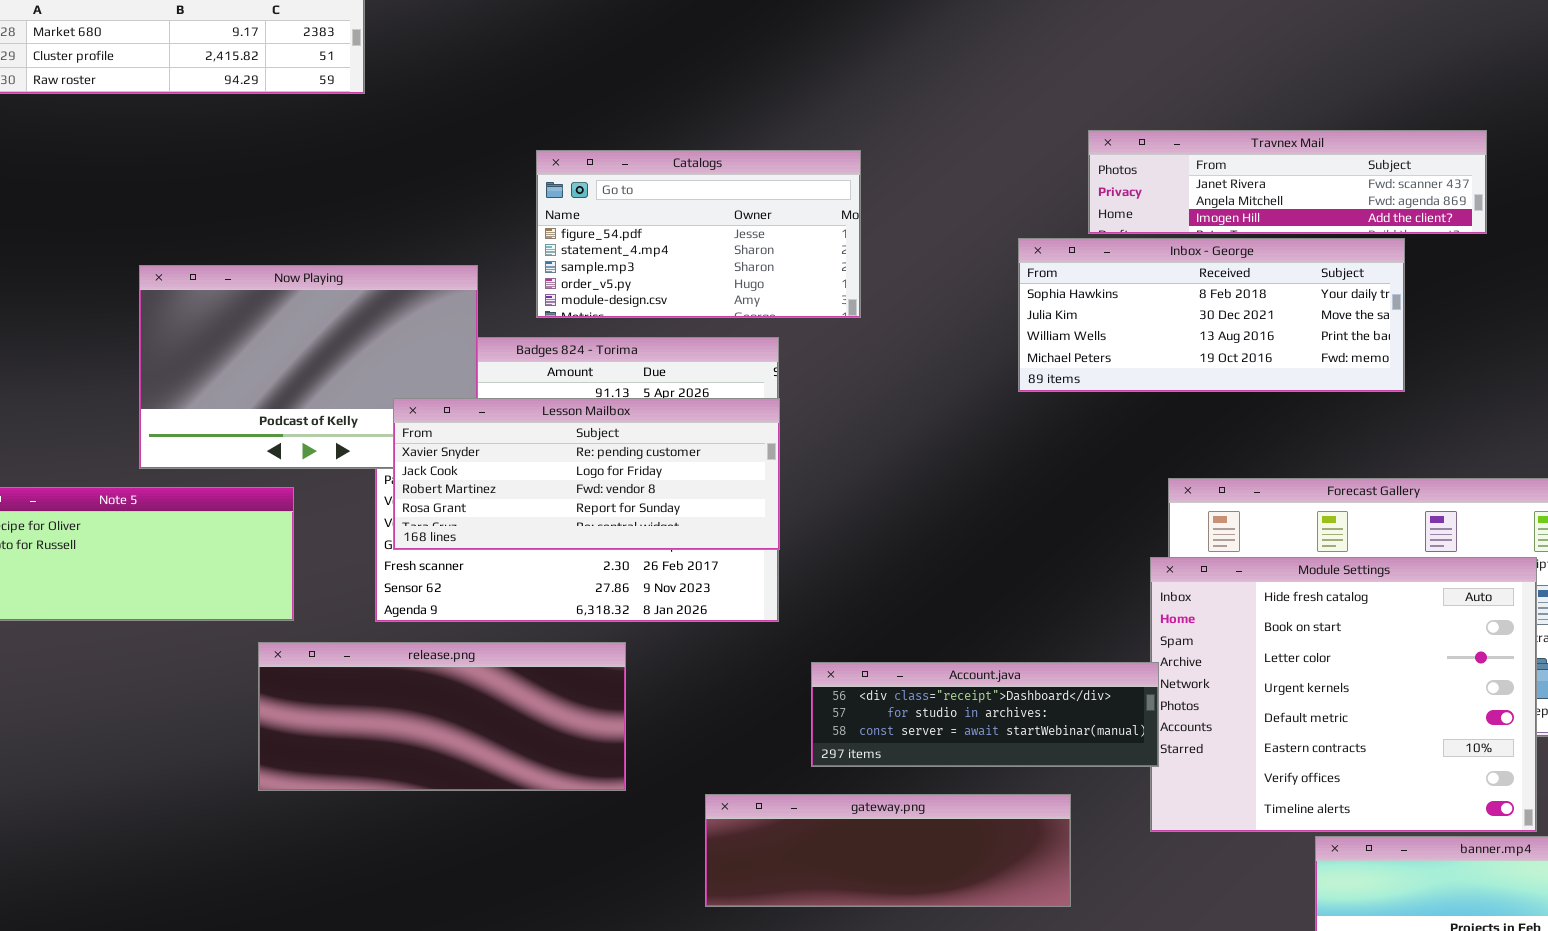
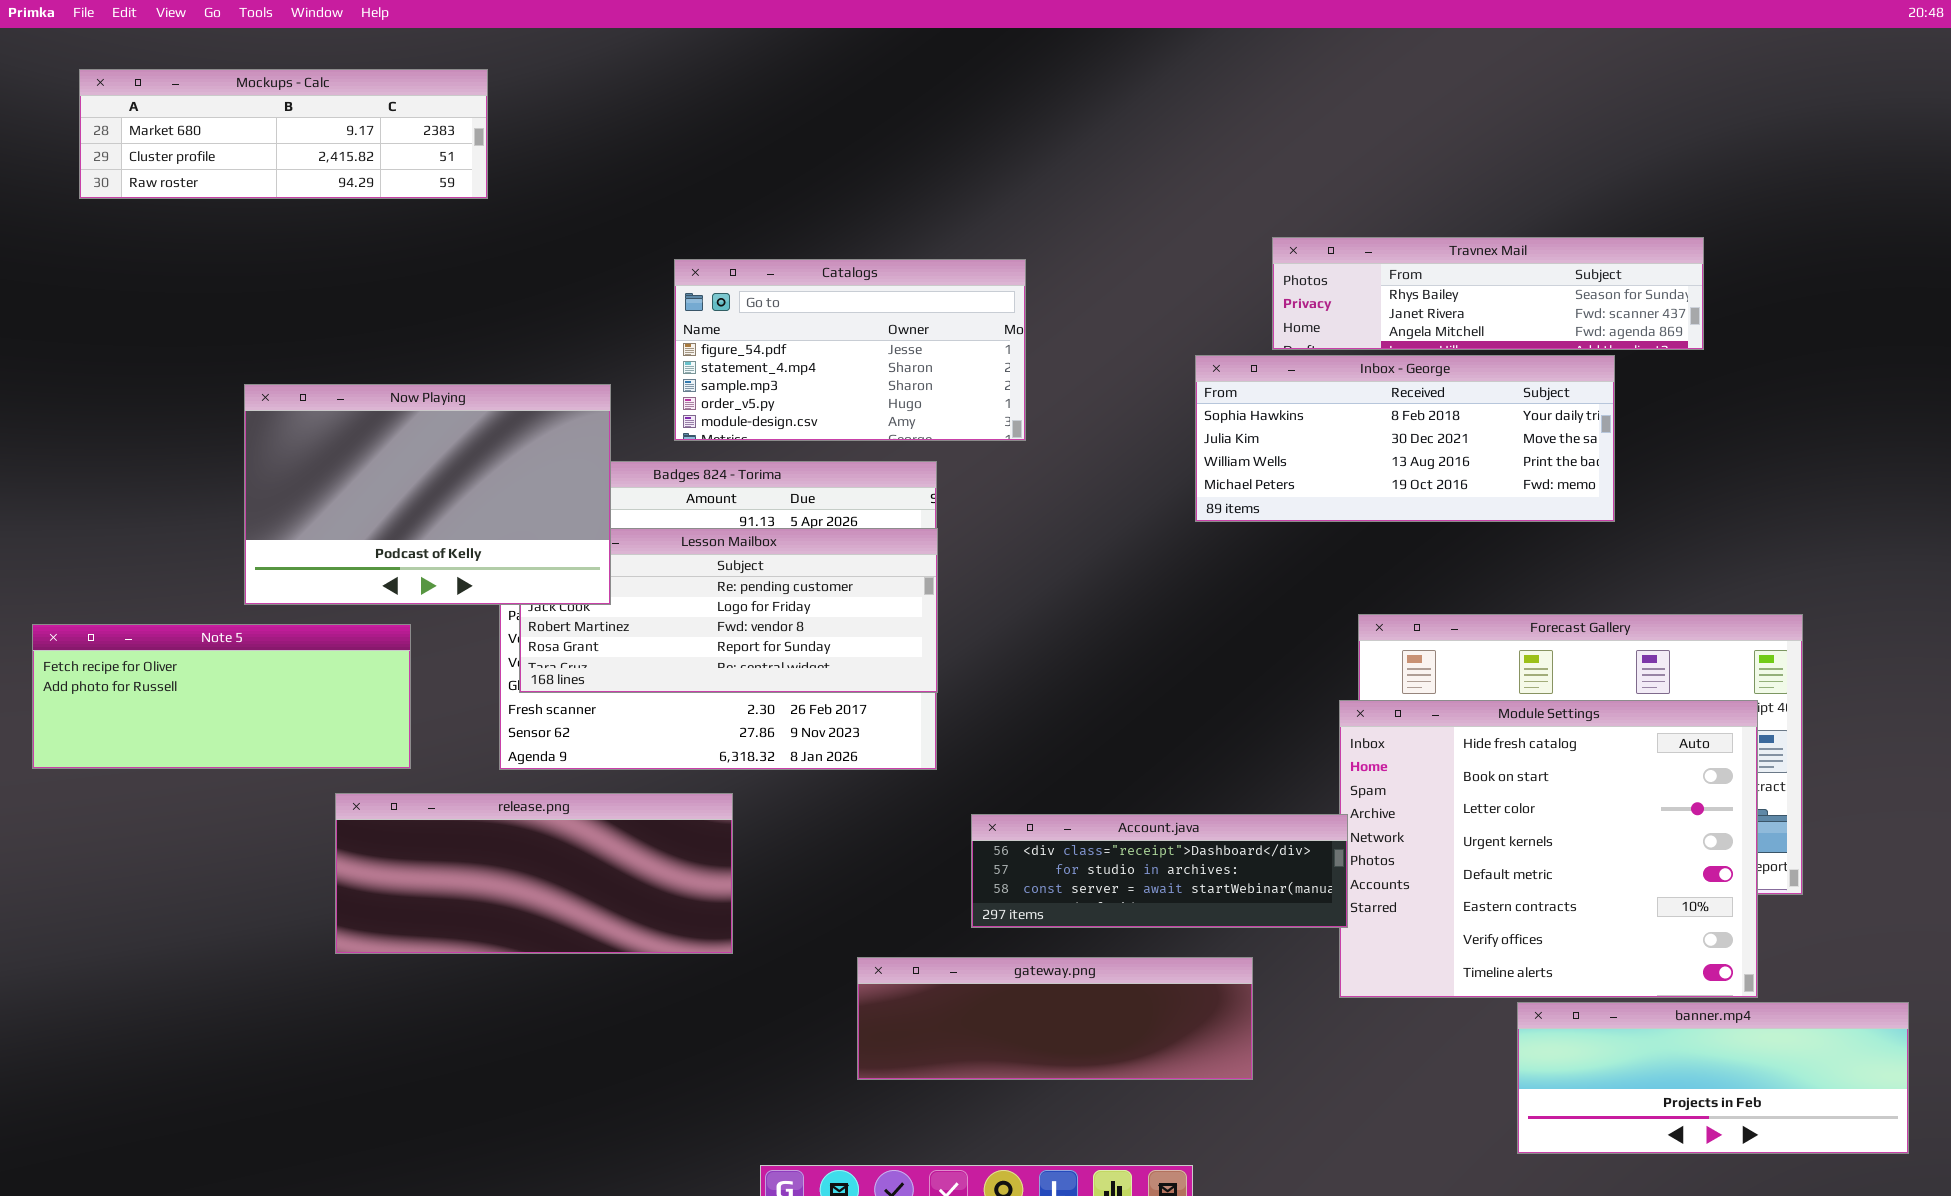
Travnex Mail: [1088,130,1487,234] -> [1272,237,1704,350], scrolled up 1 row
Now Playing: [139,265,478,469] -> [244,384,611,605], raised
release.png: [258,642,626,791] -> [335,793,733,954], moved

